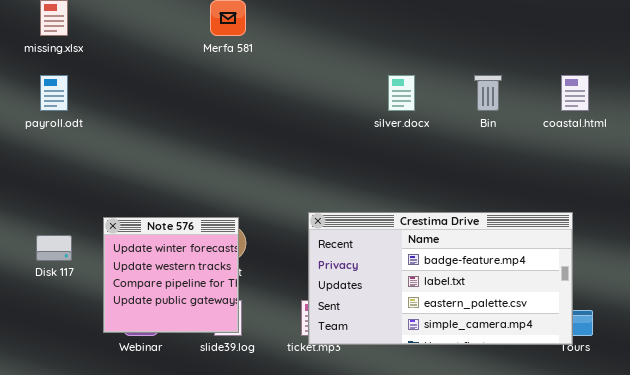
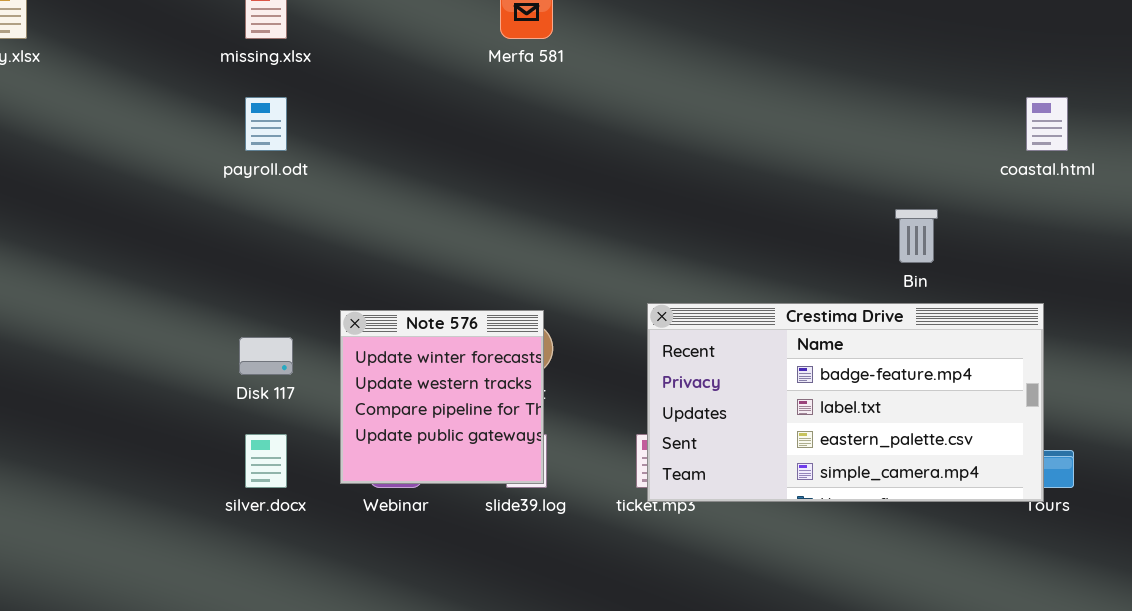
silver.docx: [388,75,415,111] -> [245,434,287,488], moved
Bin: [474,75,502,111] -> [895,209,938,263], moved

